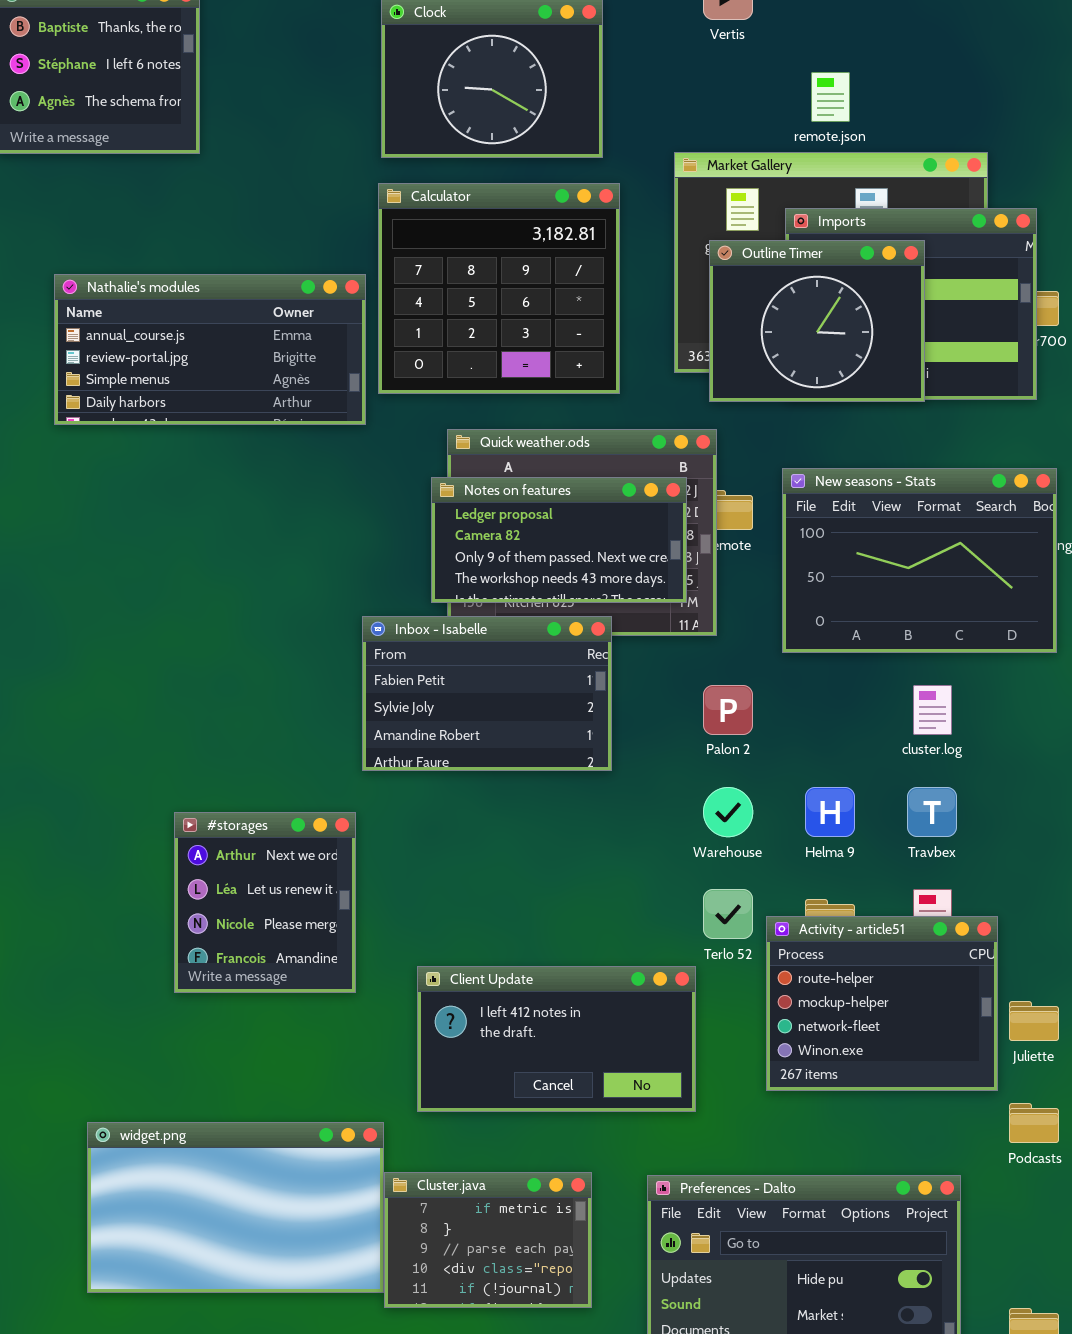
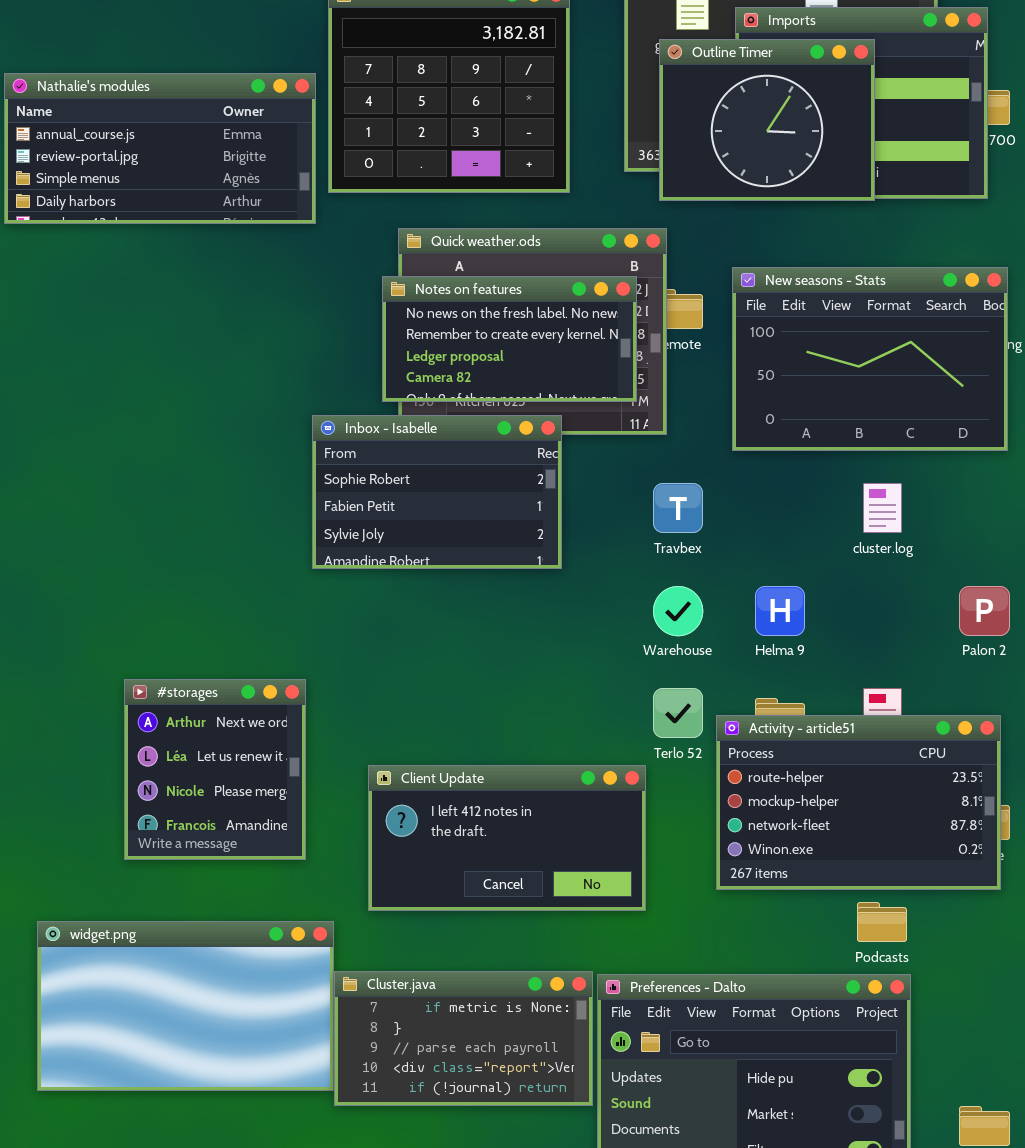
Notes on features: [431,477,687,603] -> [382,276,637,402], scrolled up 2 rows
Inbox - Isabelle: [362,616,612,771] -> [312,415,562,569], scrolled up 1 row
Palon 2: [703,685,753,735] -> [959,586,1010,636], moved
Travbex: [907,787,957,837] -> [653,483,703,533], moved
#storages: [174,812,356,993] -> [124,679,306,860], moved
Activity - article51: [766,916,998,1091] -> [716,715,1001,890], resized
Podcasts: [1009,1103,1059,1143] -> [857,902,907,942], moved
Cluster.java: [384,1172,592,1308] -> [334,971,593,1106], resized

